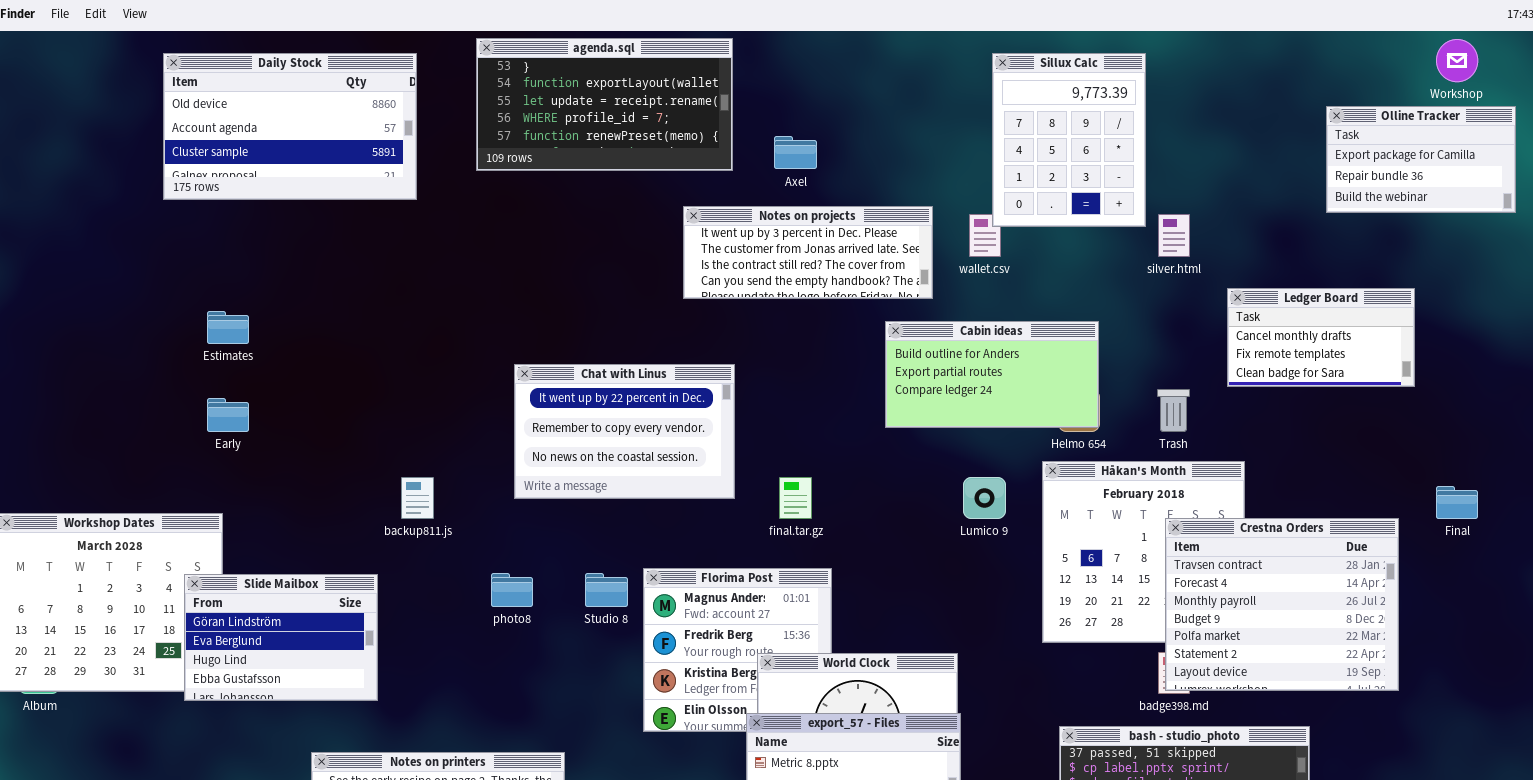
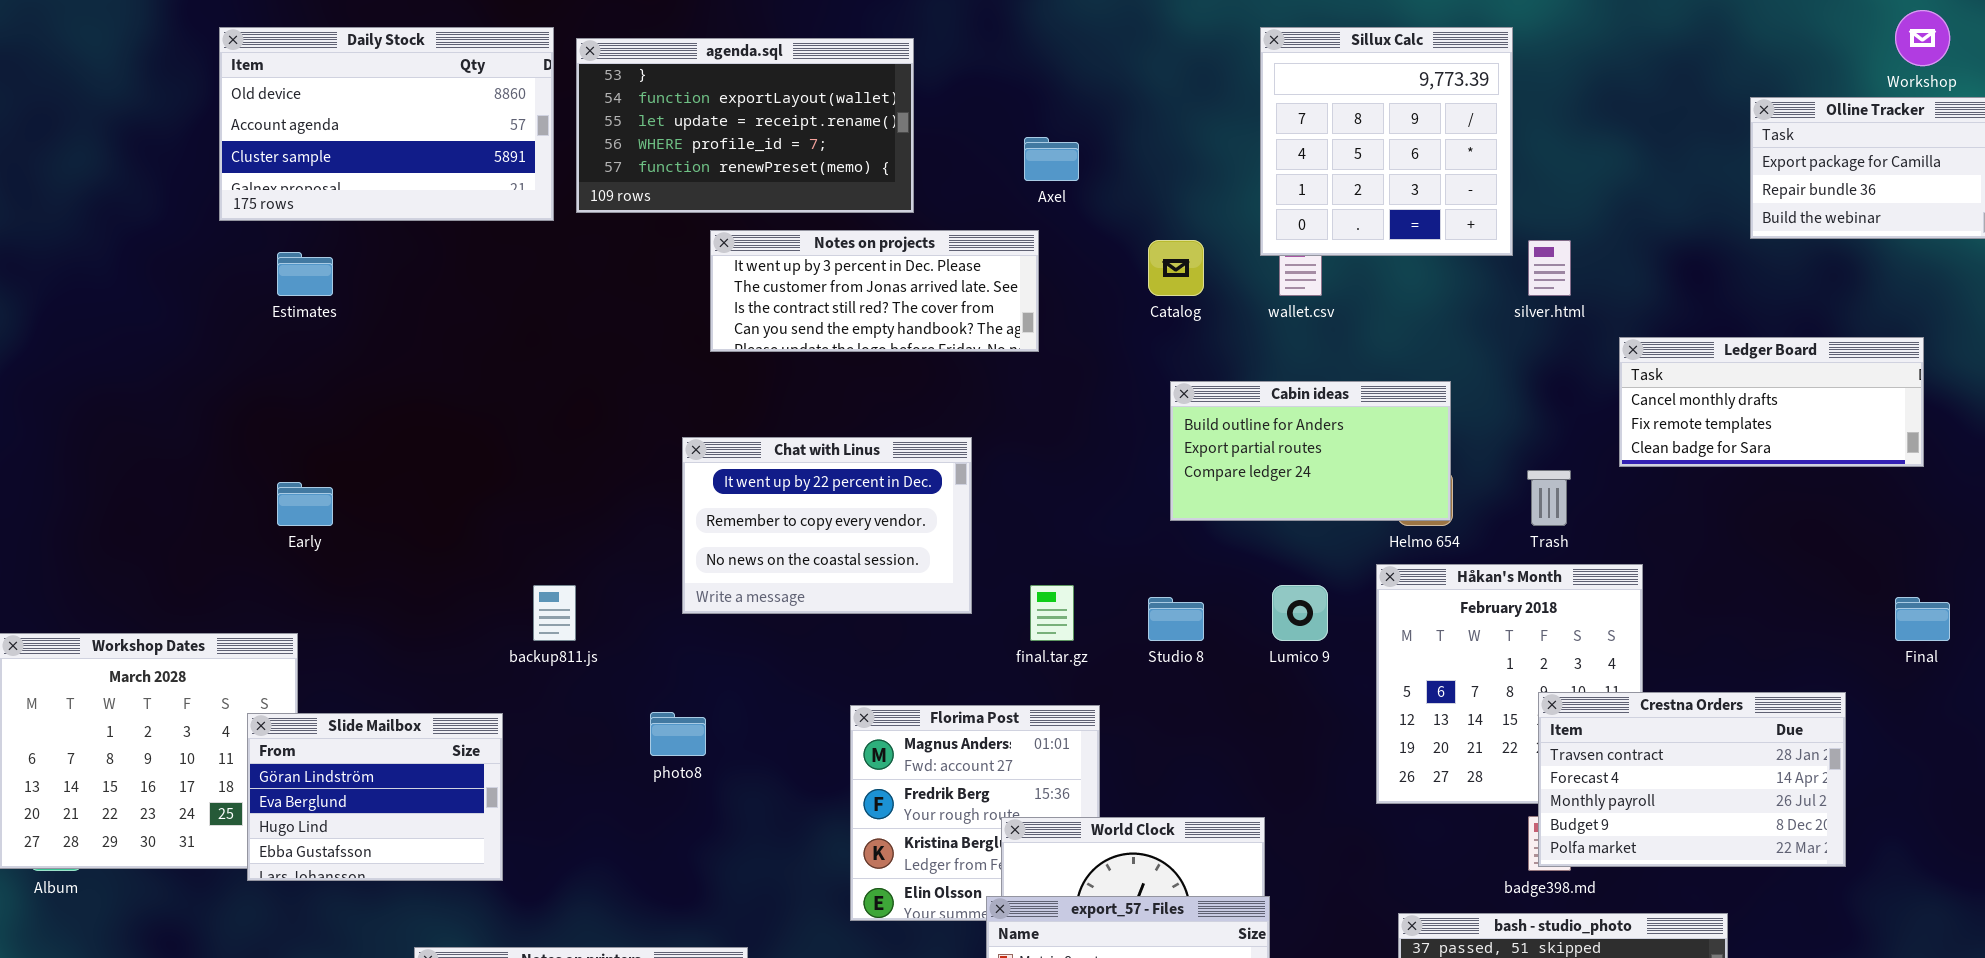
agenda.sql: [476,38,733,171] -> [576,38,914,213], moved
Sillux Calc: [992,53,1146,227] -> [1260,27,1513,256], resized
Notes on projects: [683,206,933,299] -> [710,230,1039,352], moved
Ledger Board: [1227,288,1415,387] -> [1619,337,1924,467], resized
Estimates: [207,311,249,344] -> [277,252,333,296], moved
Crestna Orders: [1165,518,1399,691] -> [1538,692,1846,867], resized
Studio 8: [585,573,628,607] -> [1148,597,1204,641], moved

